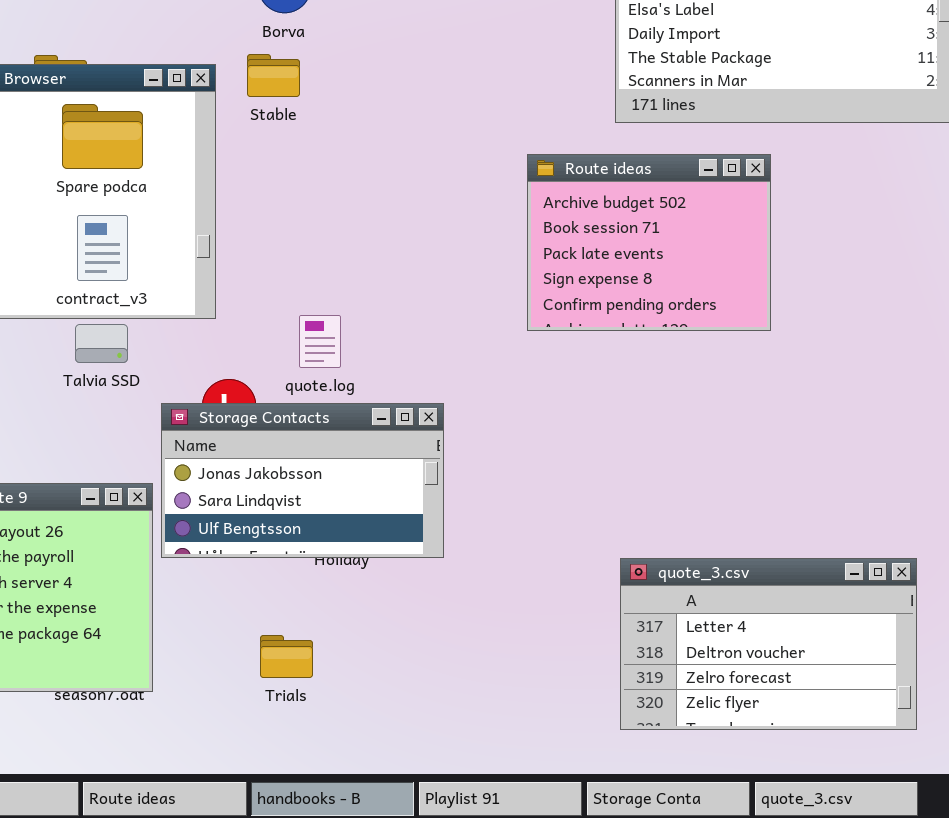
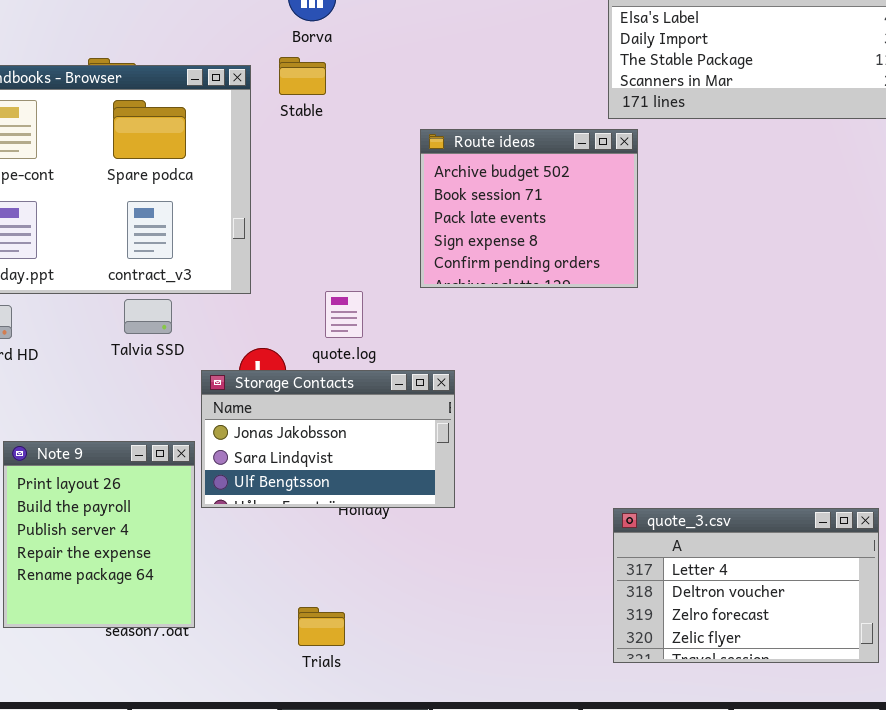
Route ideas: [527,154,771,331] -> [420,129,638,288], moved
Trials: [260,635,313,678] -> [298,607,345,646], moved

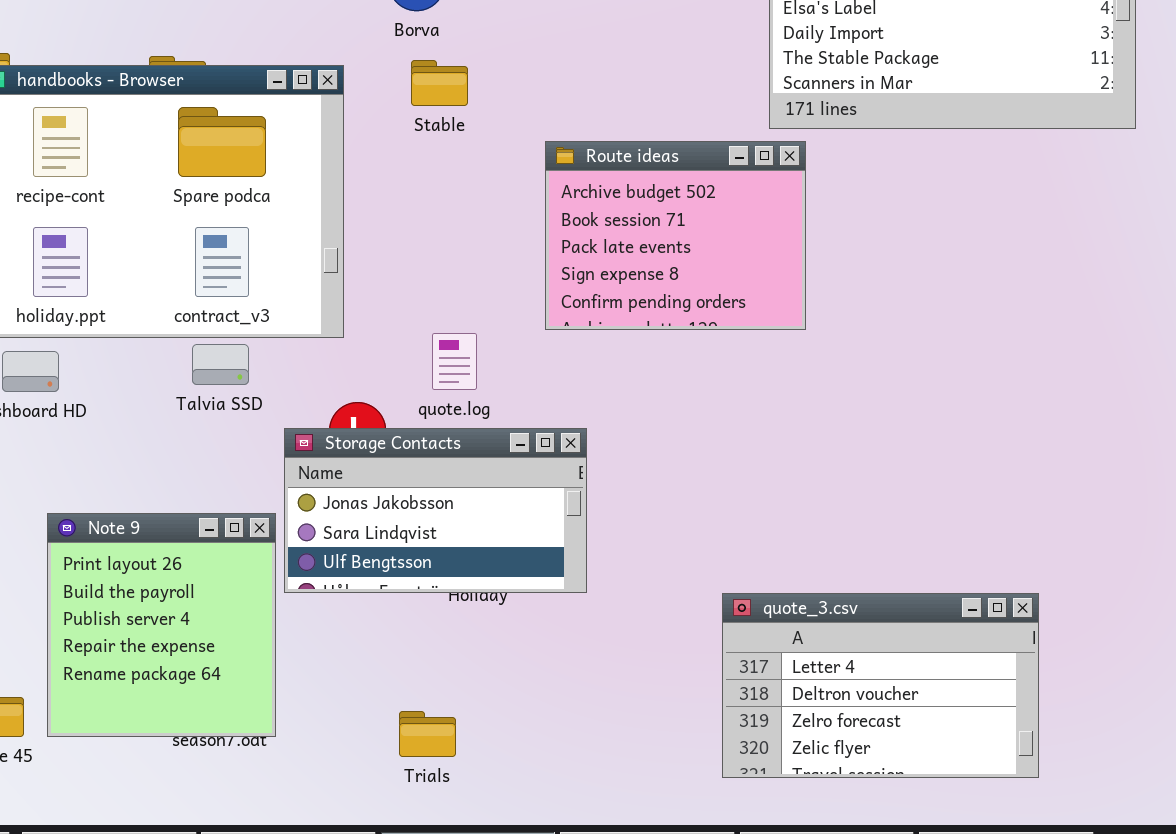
Stable: [279,57,326,95] -> [411,60,468,106], moved
quote_3.csv: [613,508,879,663] -> [722,593,1039,778], moved

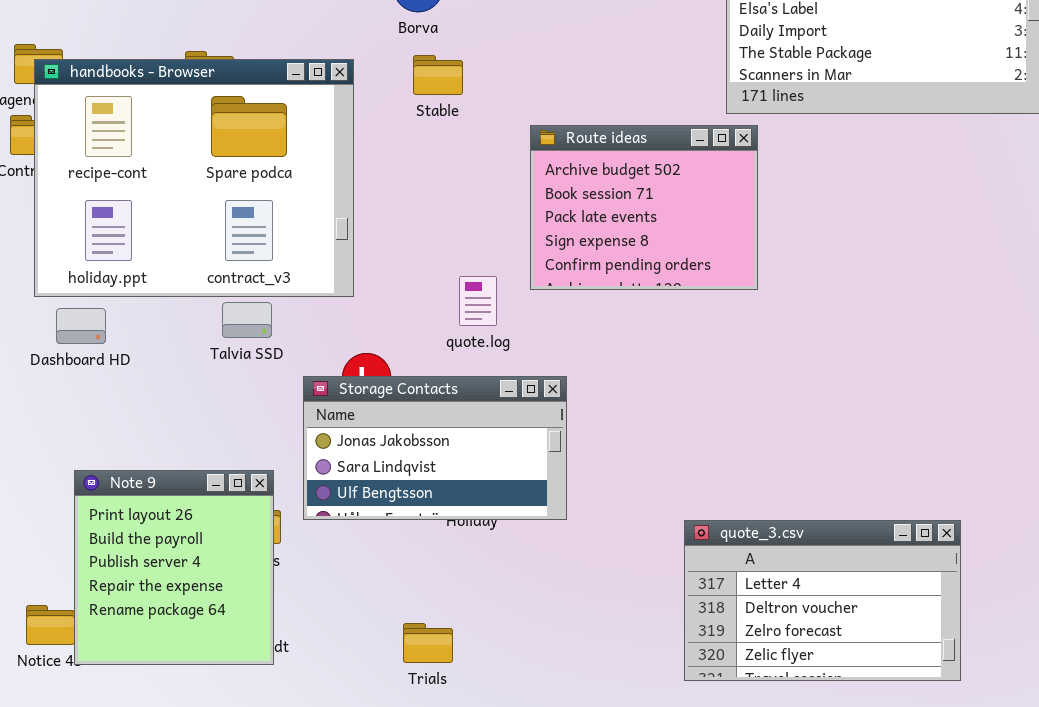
quote.log: [432,333,477,390] -> [459,276,497,326], moved
Note 9: [47,513,276,737] -> [74,470,274,665], moved

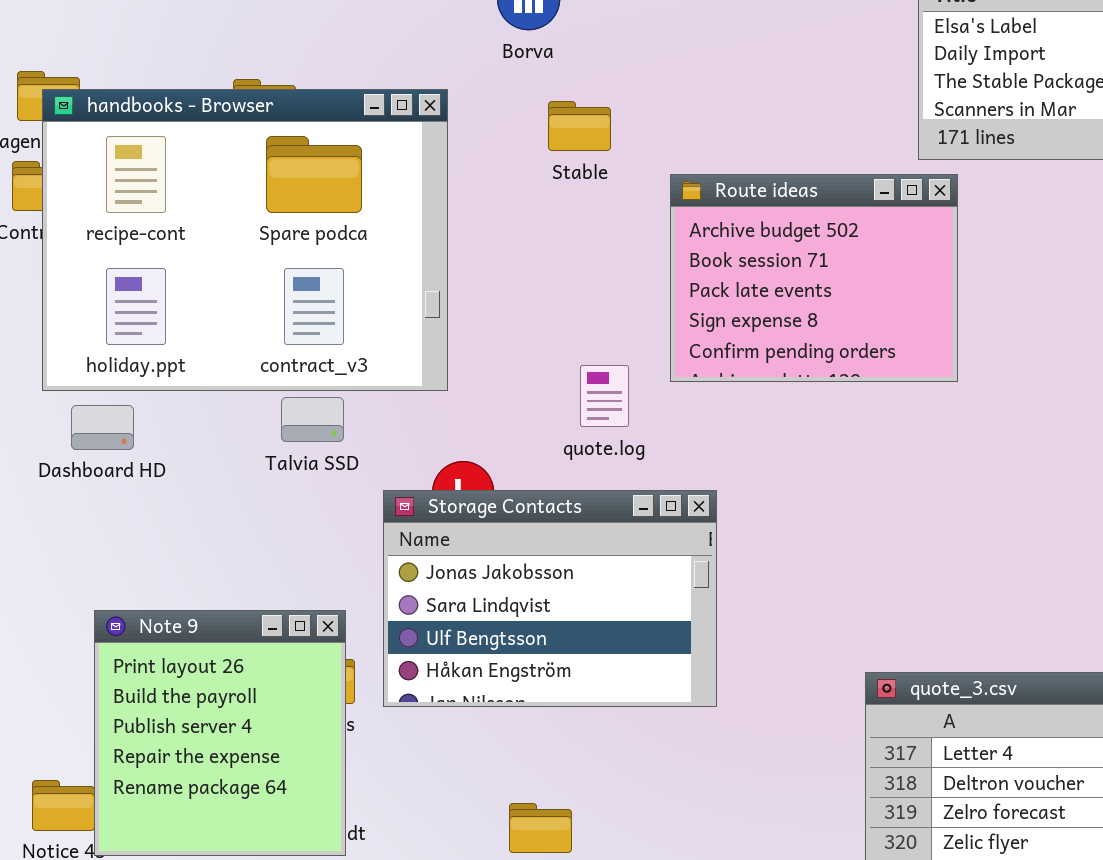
Stable: [413,55,463,95] -> [548,101,611,151], moved
Storage Contacts: [303,376,567,520] -> [383,490,717,707], resized

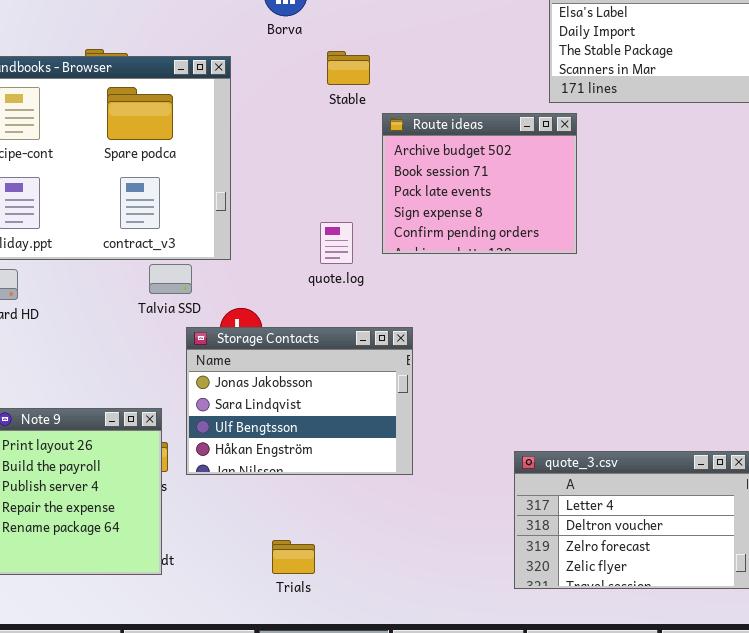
Stable: [548,101,611,151] -> [327,51,370,85], moved
quote.log: [580,365,629,427] -> [320,222,353,264], moved
Talvia SSD: [281,397,344,442] -> [149,264,192,294], moved

